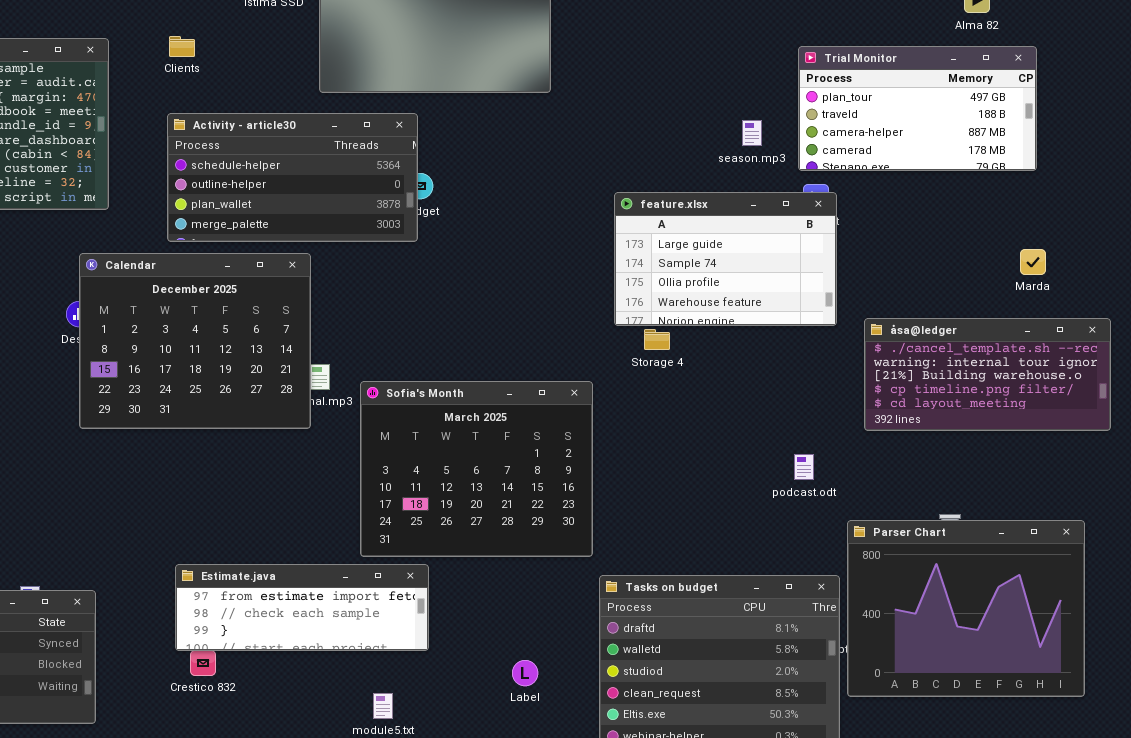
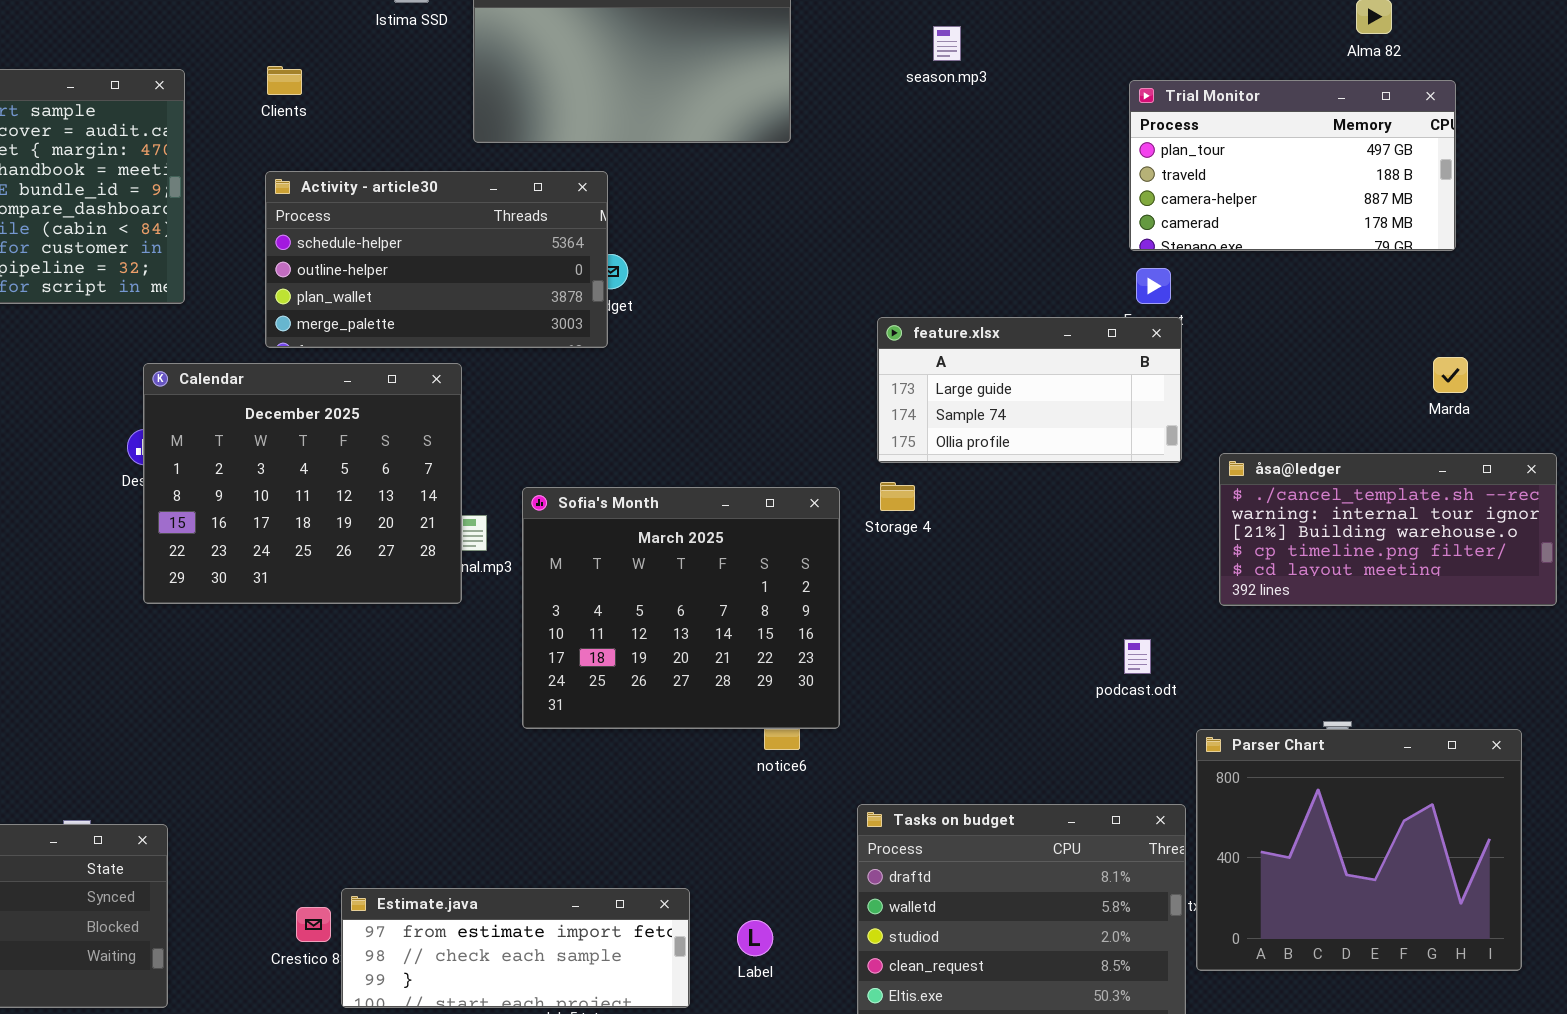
season.mp3: [742,120,762,146] -> [933,26,961,61], moved
feature.xlsx: [614,192,837,326] -> [877,317,1182,463], resized
Storage 4: [644,329,670,350] -> [880,482,915,511], moved
Sofia's Month: [360,381,593,557] -> [522,487,840,729], moved
Estimate.java: [175,564,429,651] -> [341,888,690,1008], moved

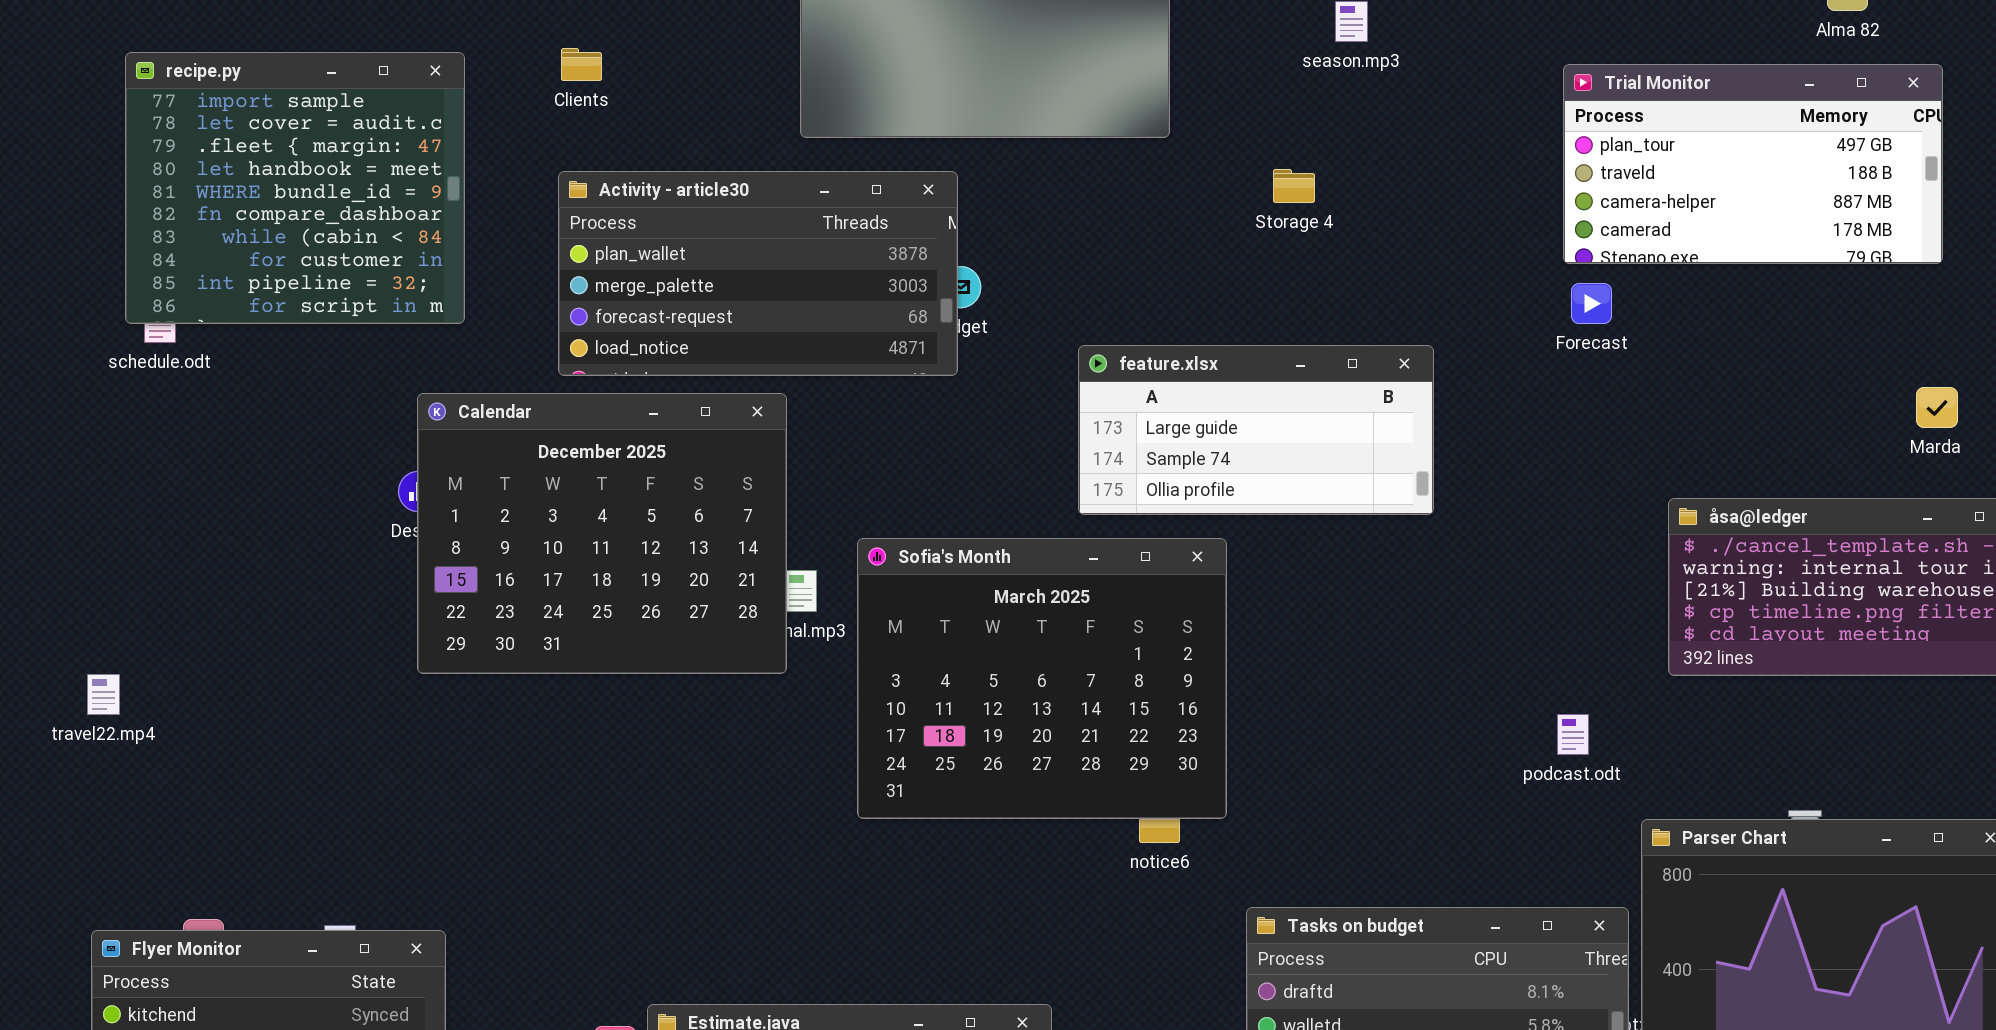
Activity - article30: [265,171,608,348] -> [558,171,958,376], scrolled down 2 rows
feature.xlsx: [877,317,1182,463] -> [1078,345,1434,515], moved
Storage 4: [880,482,915,511] -> [1273,169,1315,203], moved

